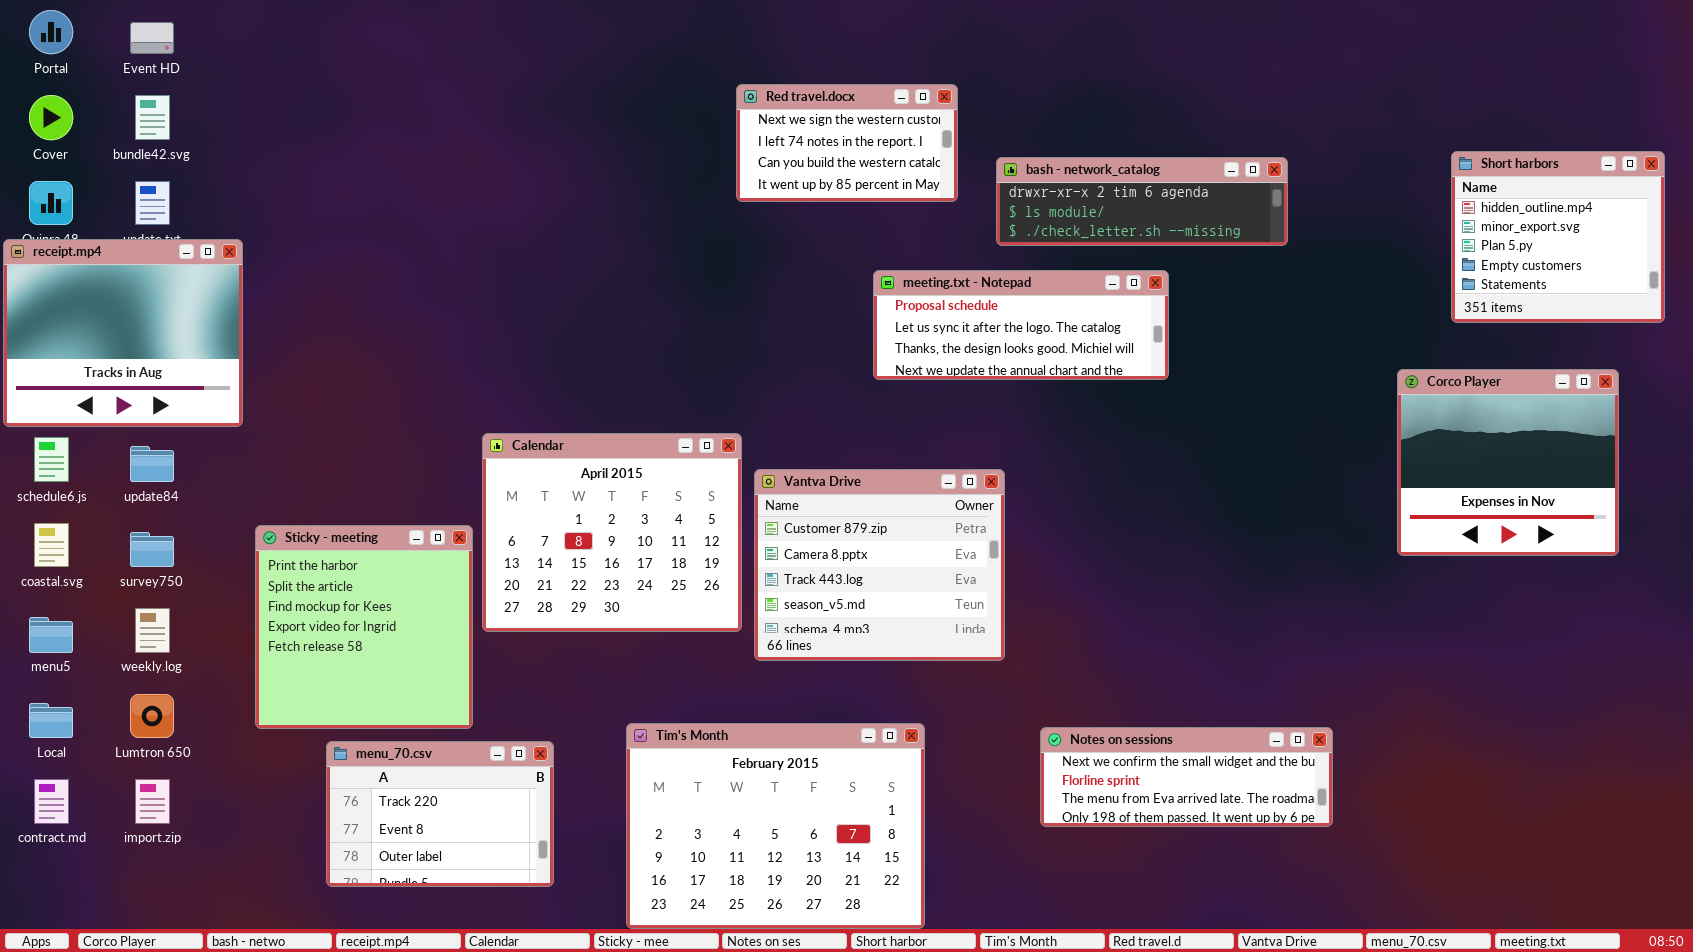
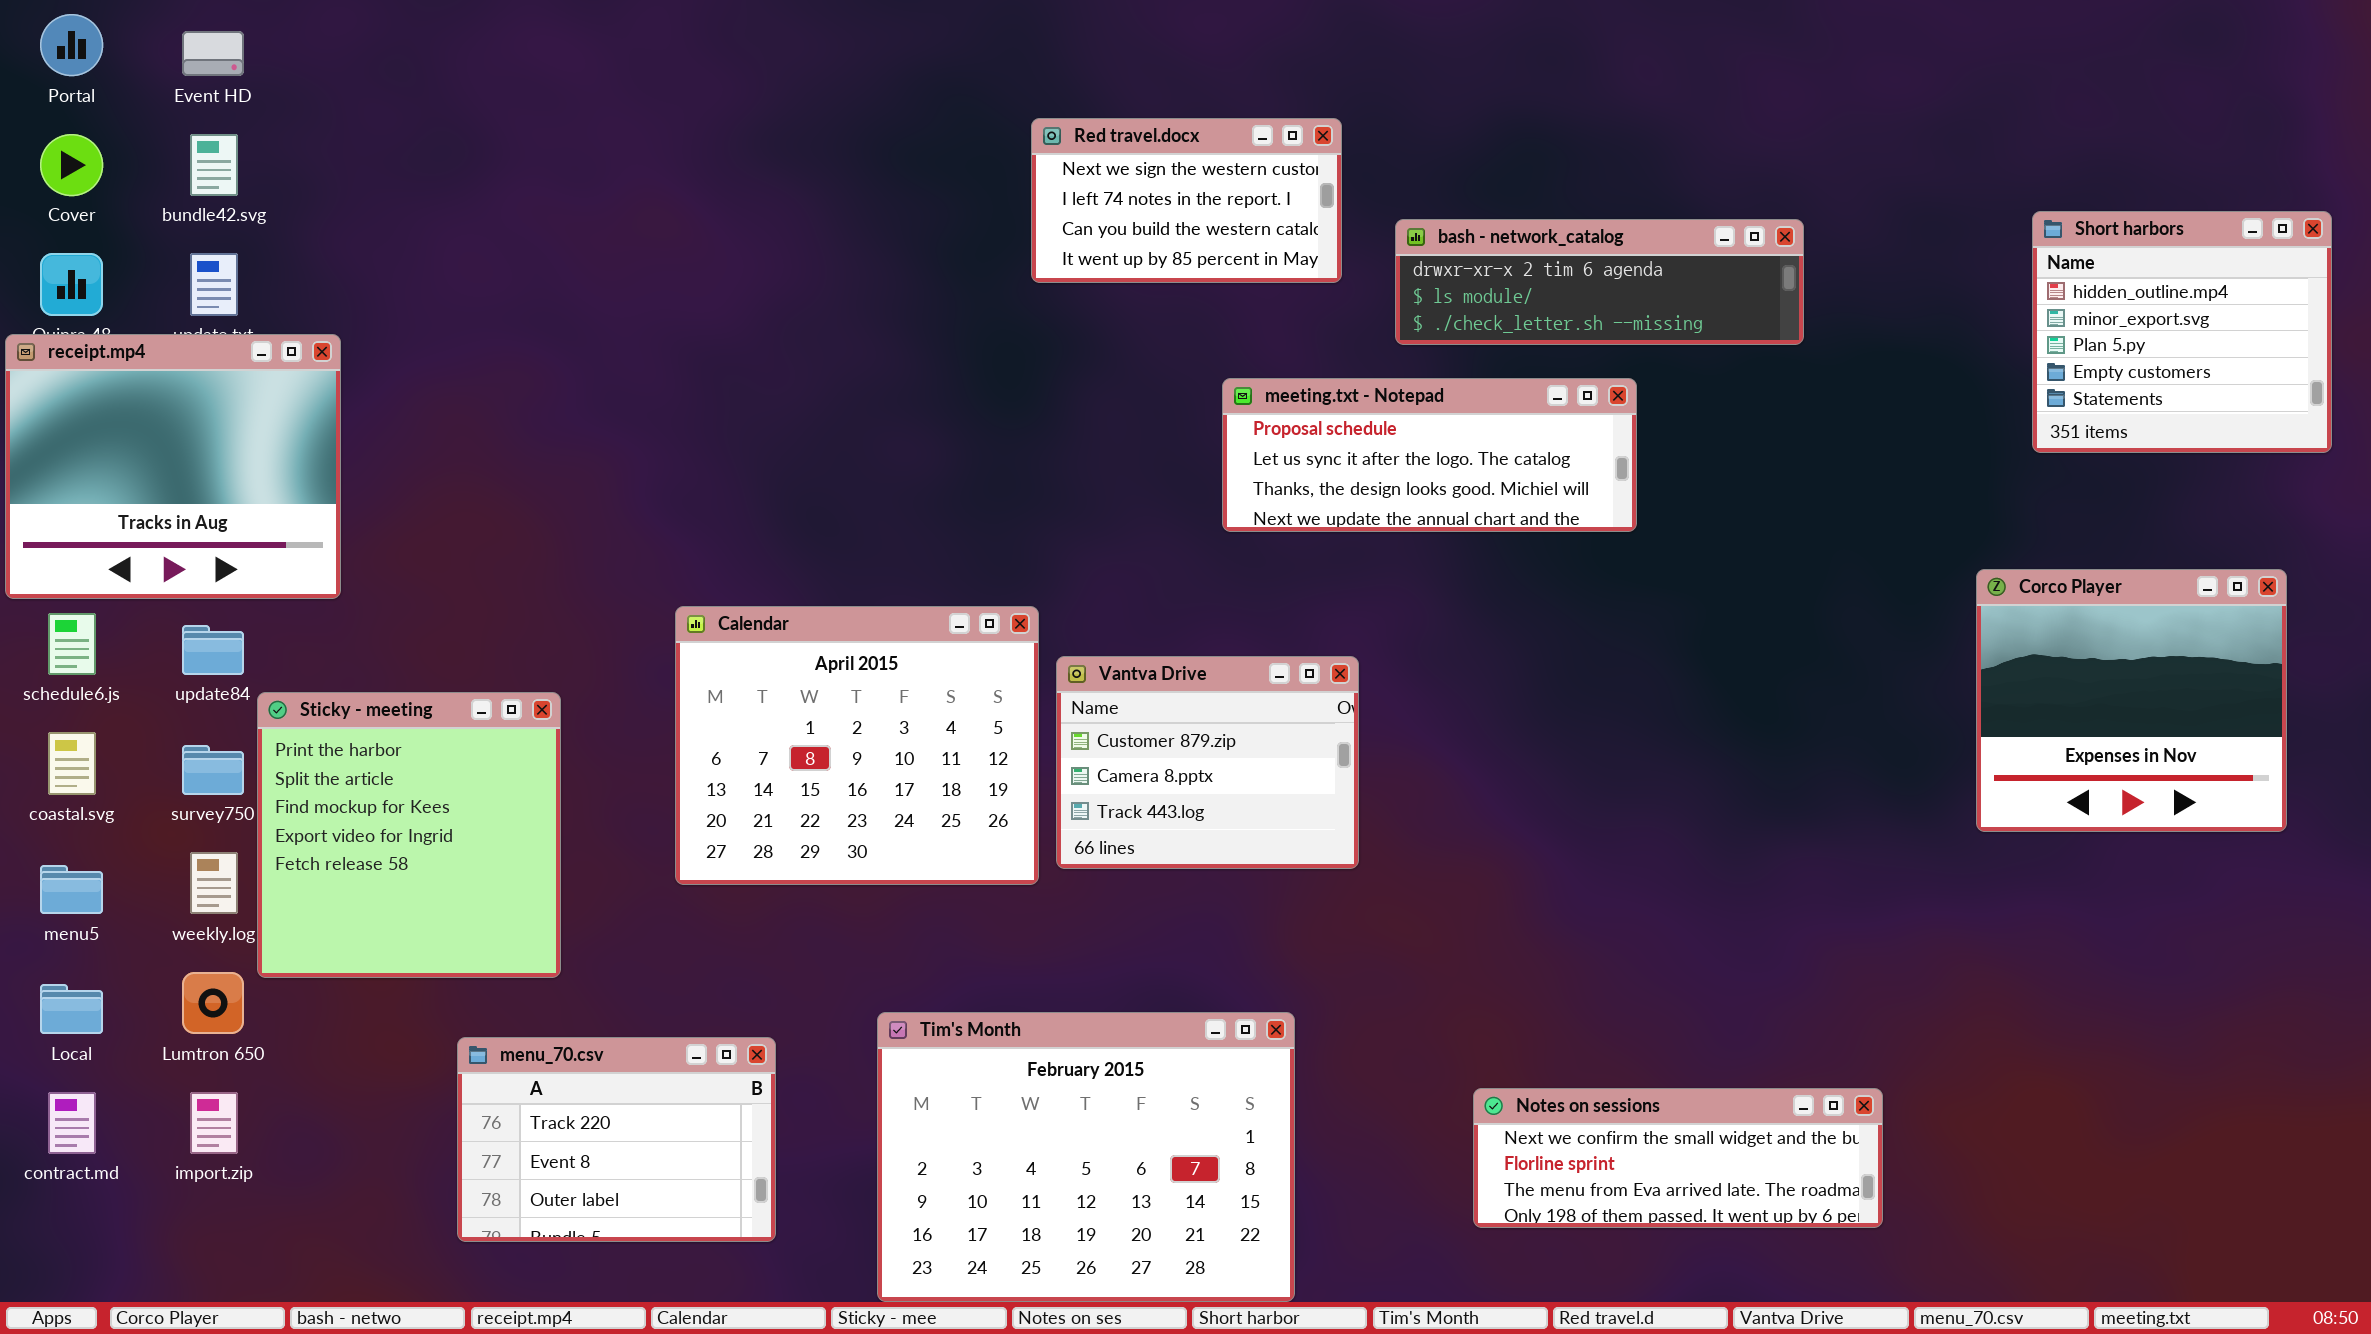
Corco Player: [1397,369,1619,556] -> [1976,569,2287,832], moved
Vantva Drive: [754,469,1005,661] -> [1056,656,1359,869], resized
Sticky - meeting: [255,525,473,729] -> [257,692,561,978], moved
Notes on sessions: [1040,727,1333,827] -> [1473,1088,1883,1228], moved

